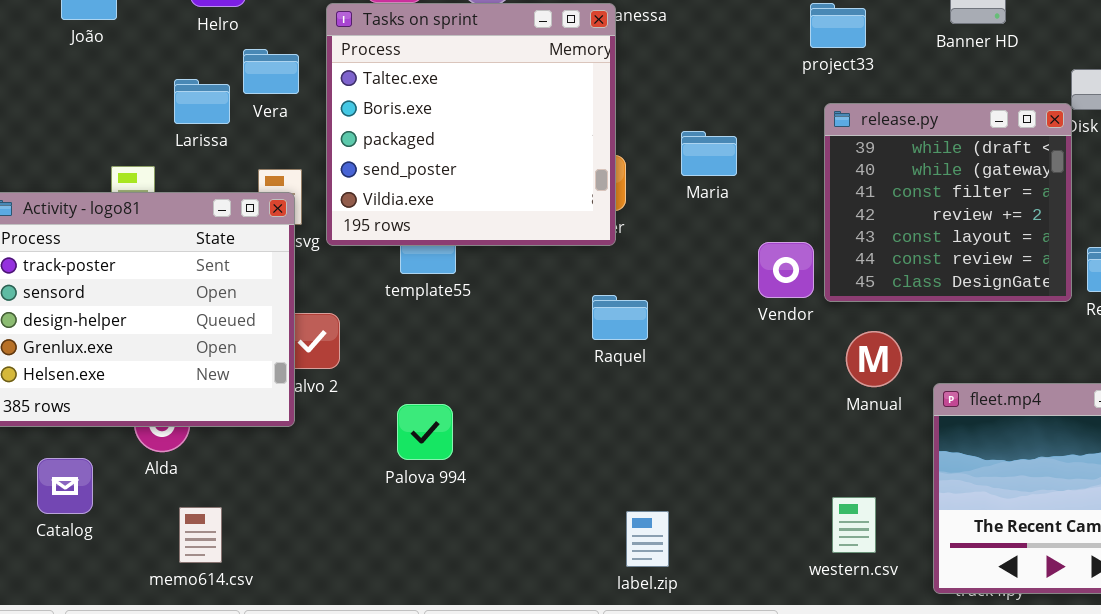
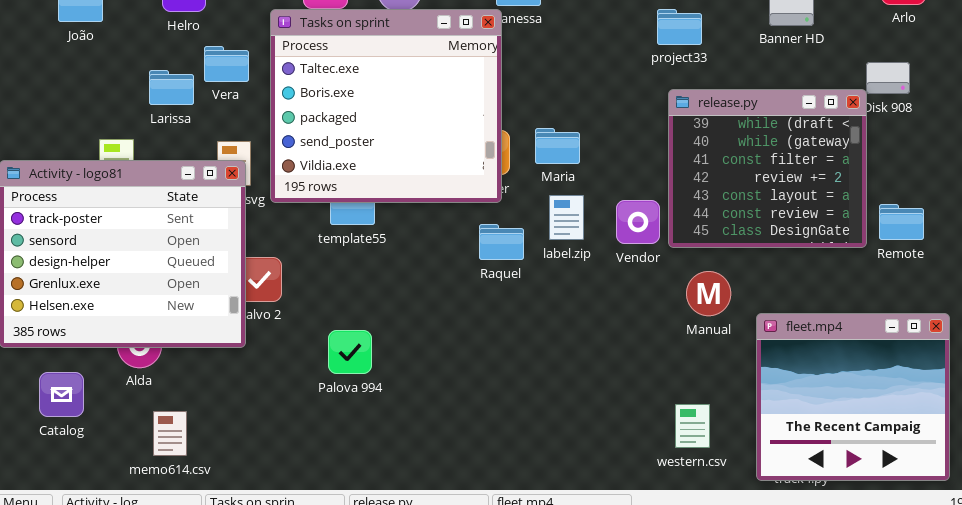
Maria: [681,131,737,176] -> [535,128,580,164], moved
Raquel: [592,295,648,340] -> [479,224,524,260], moved
label.zip: [626,511,669,567] -> [549,195,584,240], moved

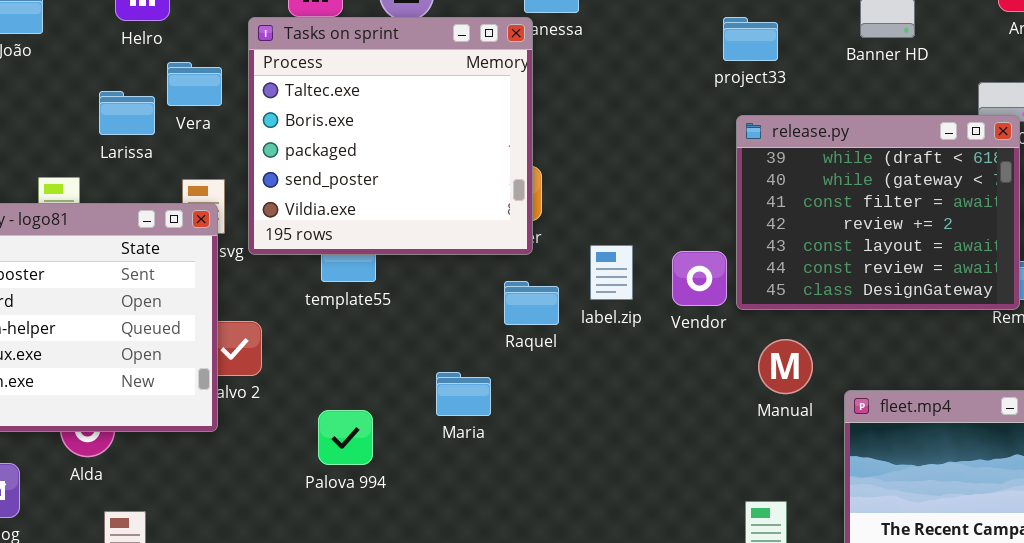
release.py: [668,89,867,248] -> [736,115,1020,310], resized
Maria: [535,128,580,164] -> [436,372,491,416], moved

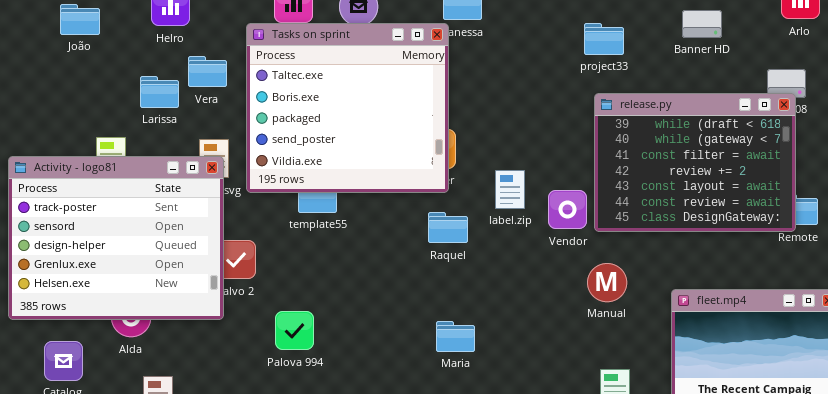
label.zip: [590,245,633,300] -> [495,170,525,209], moved
Manual: [758,339,813,394] -> [587,263,627,302], moved
Maria: [436,372,491,416] -> [436,321,475,352], moved
Palova 994: [318,410,373,465] -> [275,311,314,350], moved

